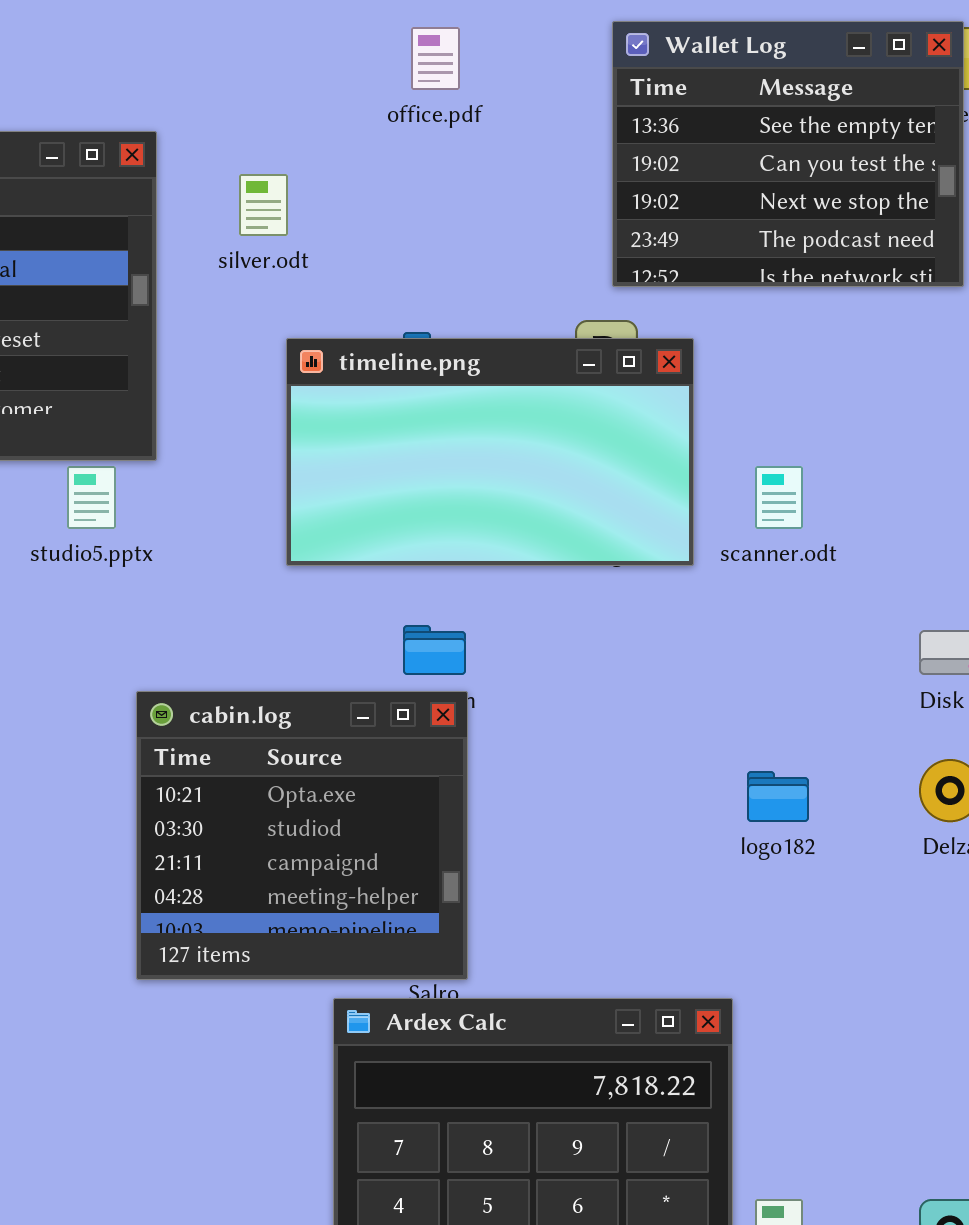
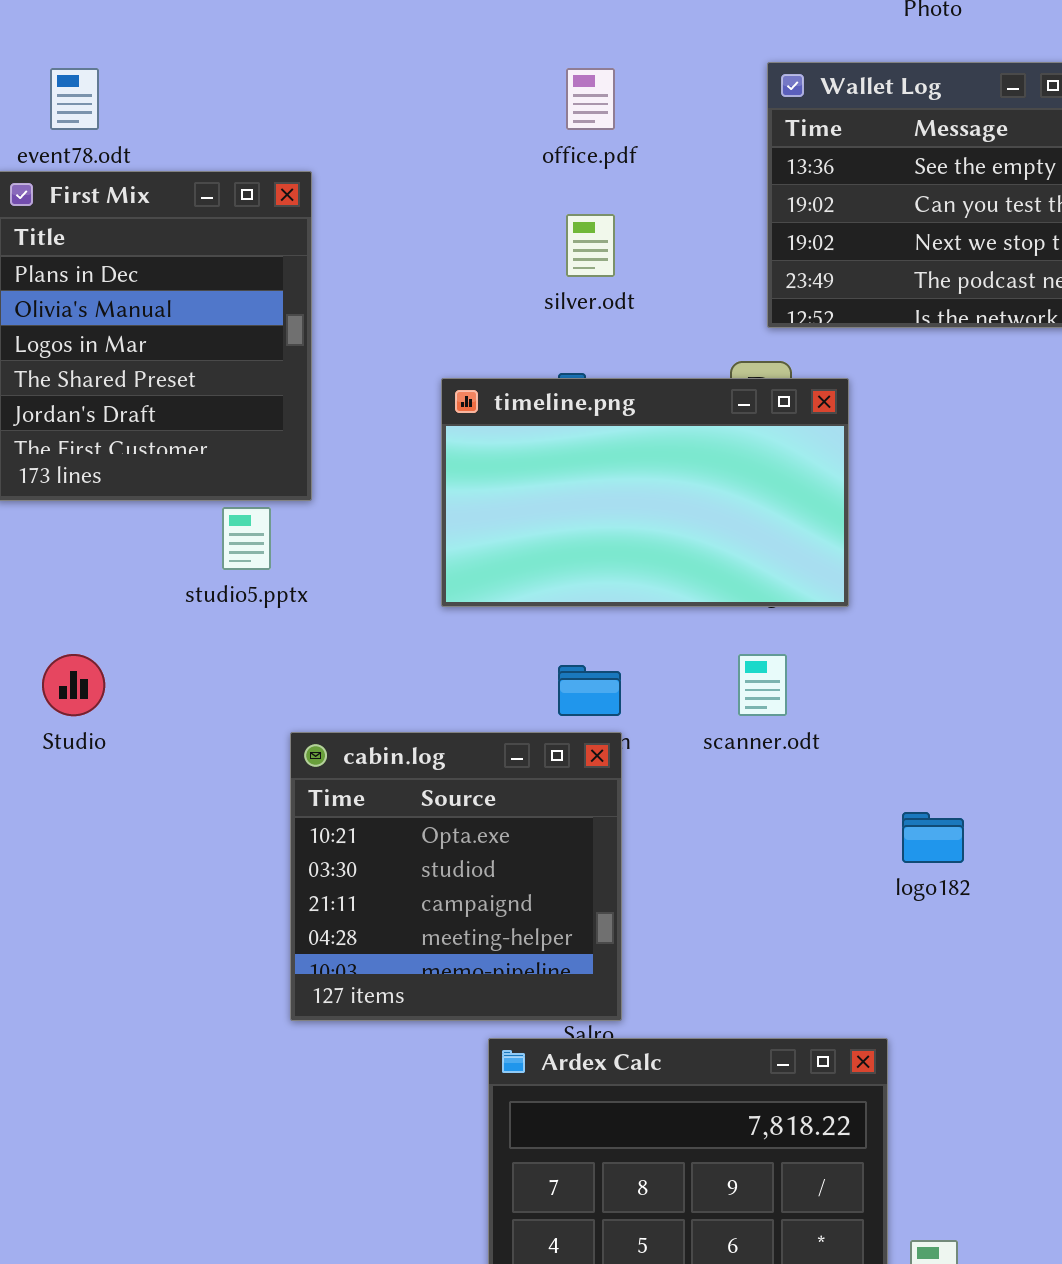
silver.odt: [239,174,288,236] -> [566,214,615,277], moved
scanner.odt: [755,466,803,529] -> [738,654,787,716], moved

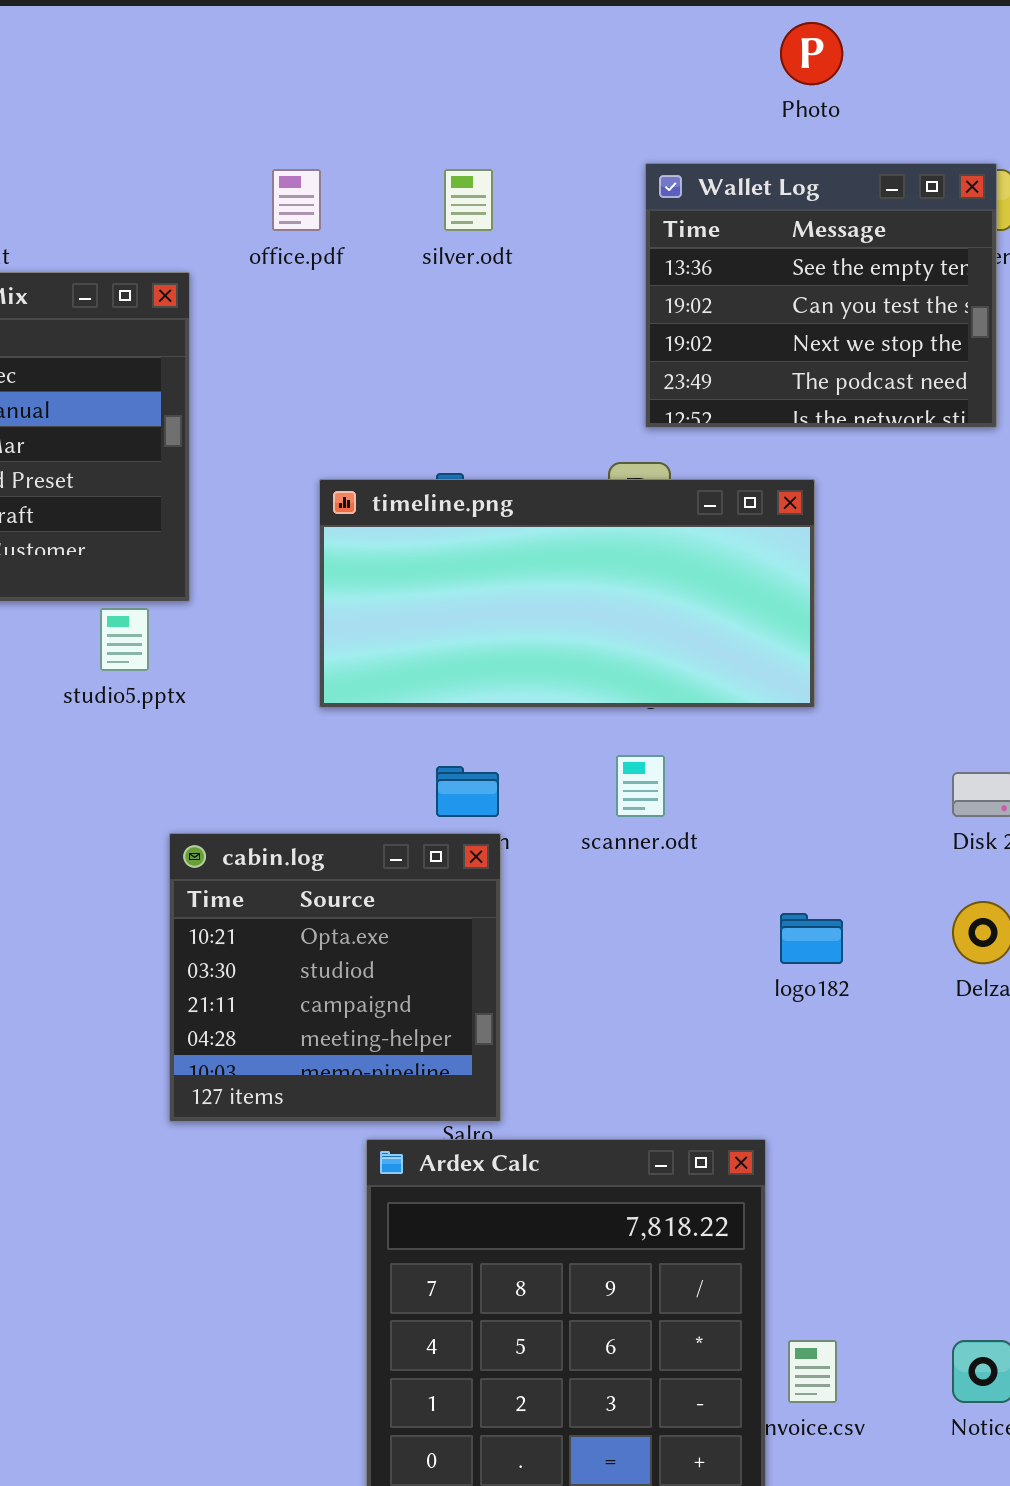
office.pdf: [566,68,615,130] -> [272,169,321,231], moved
silver.odt: [566,214,615,277] -> [444,169,493,231], moved
timeline.png: [441,378,849,607] -> [319,479,815,708], resized

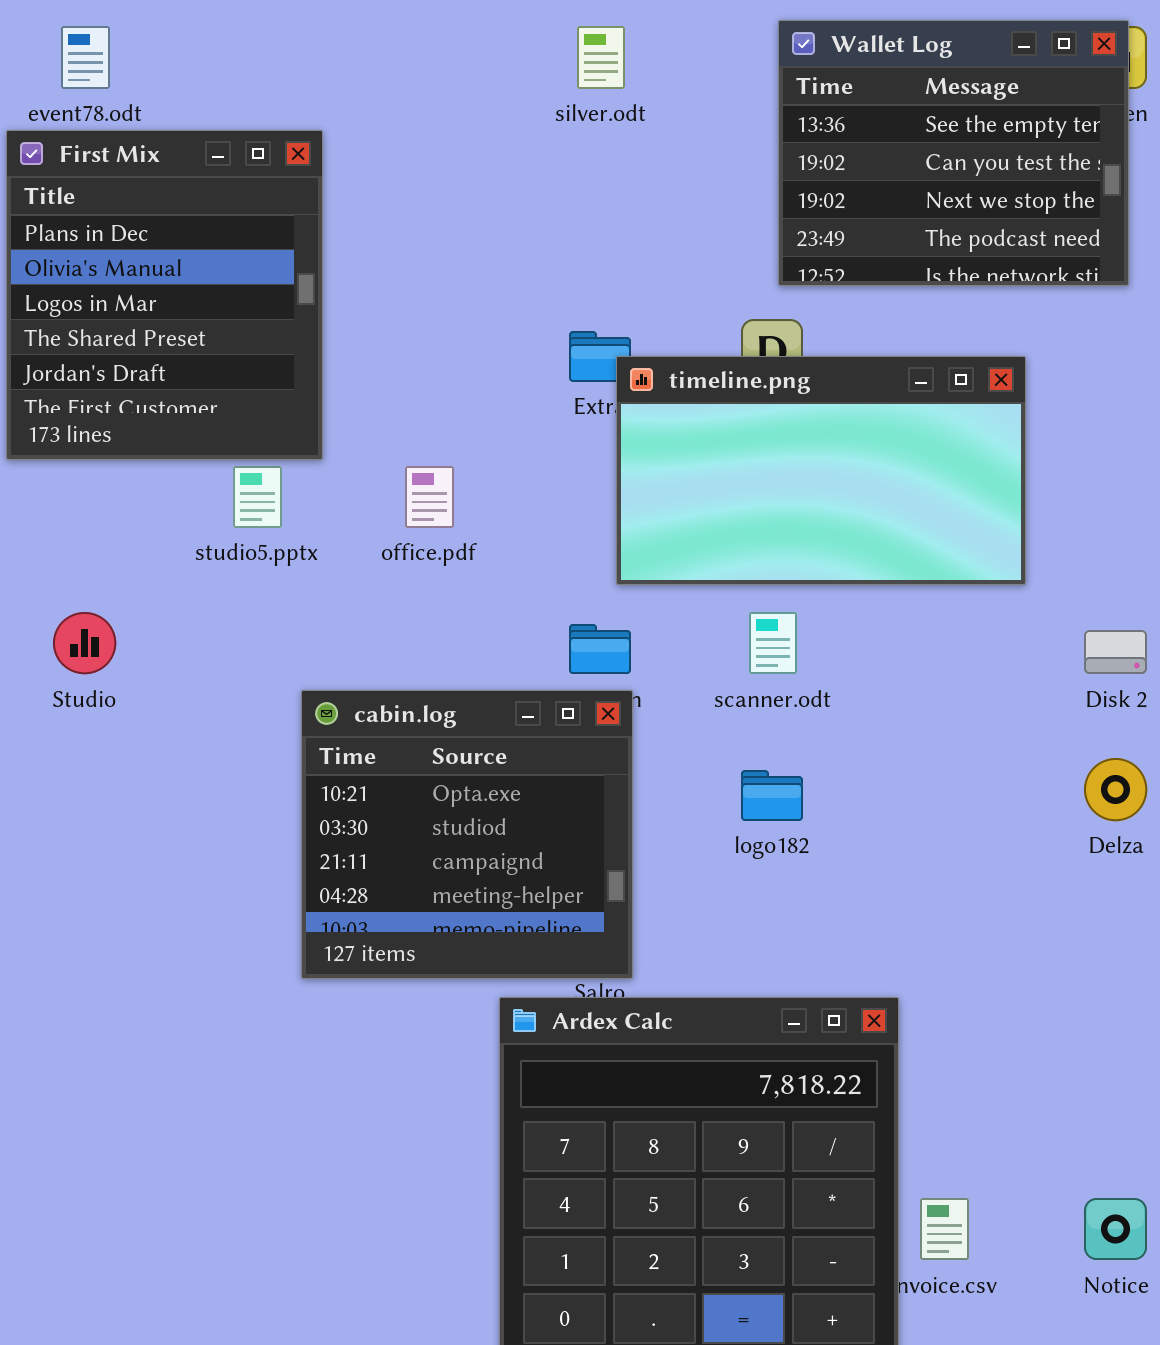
office.pdf: [272,169,321,231] -> [405,466,454,528], moved
timeline.png: [319,479,815,708] -> [616,356,1026,585], moved, resized
logo182: [780,913,843,964] -> [741,770,803,821], moved

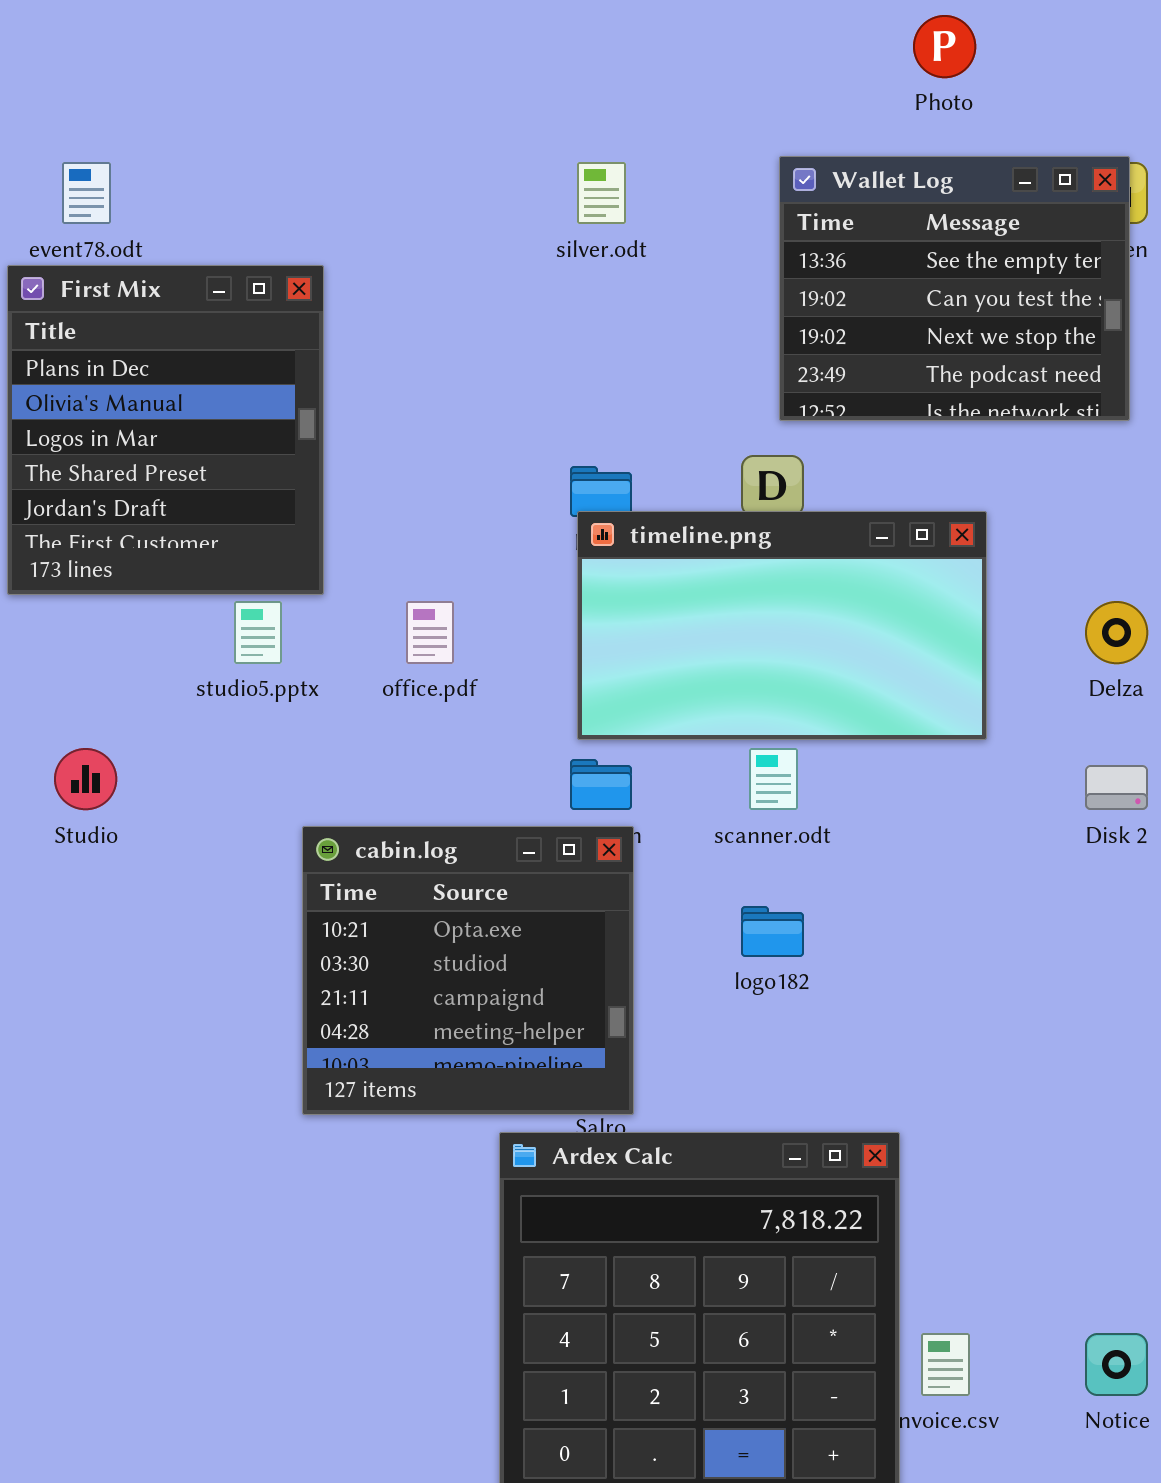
timeline.png: [616,356,1026,585] -> [577,511,987,740], moved
Delza: [1084,758,1147,821] -> [1085,601,1148,664], moved

